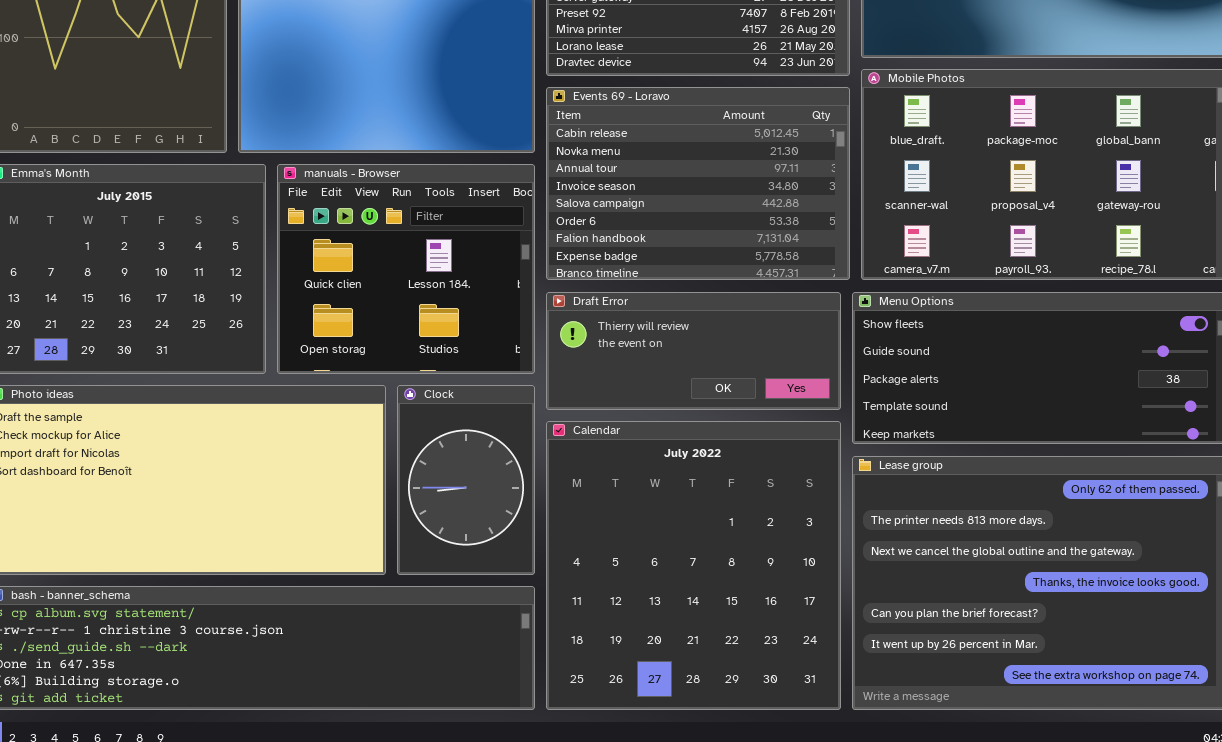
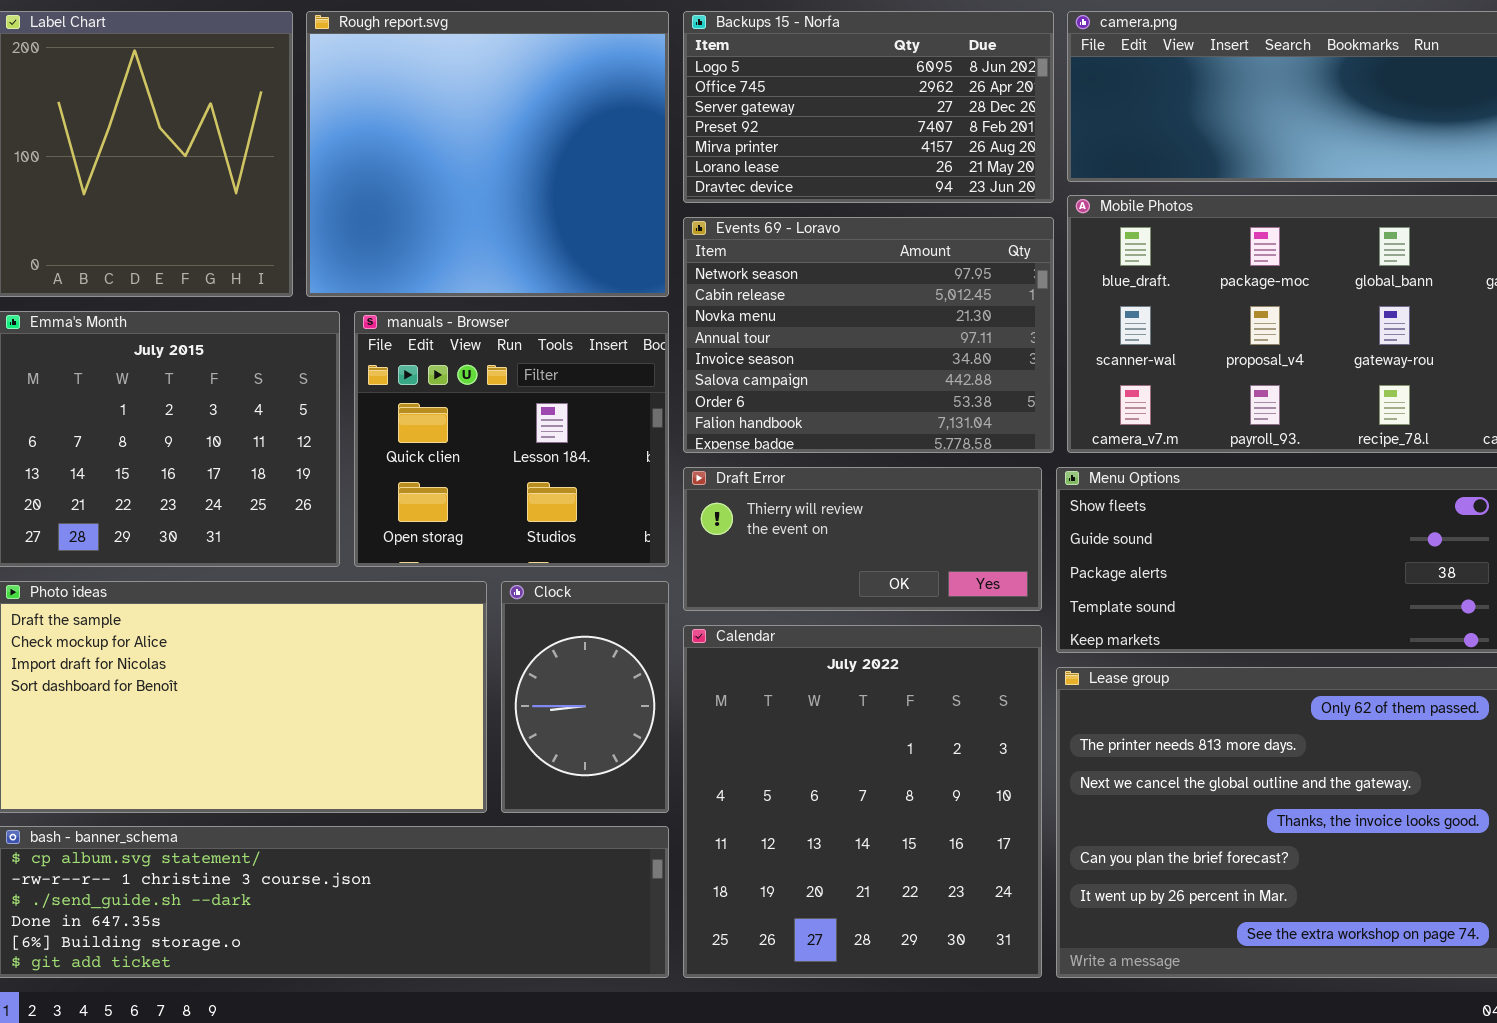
Events 69 - Loravo: [546,87,850,280] -> [683,217,1054,453], scrolled up 1 row

